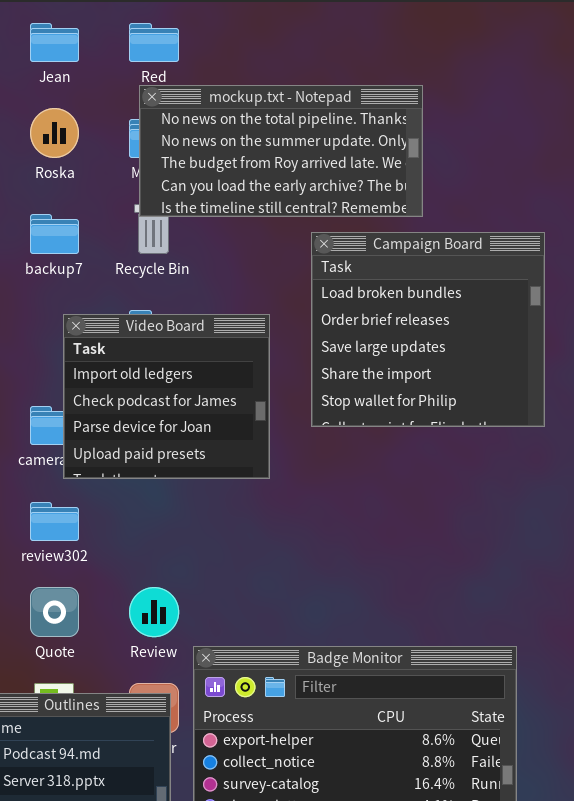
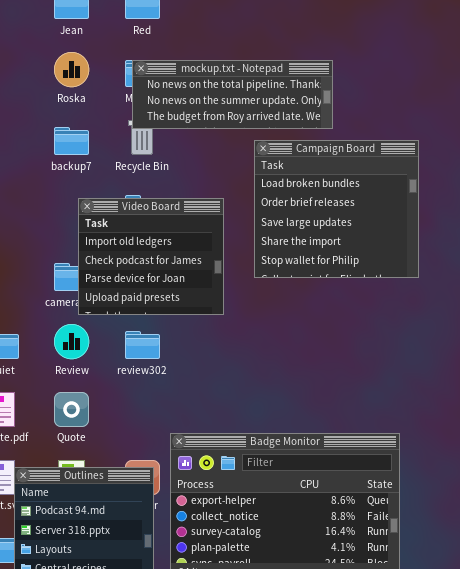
mockup.txt - Notepad: [139,85,423,217] -> [132,60,333,129], resized
review302: [30,502,79,541] -> [125,331,160,359], moved
Review: [129,587,179,637] -> [54,324,89,359], moved

